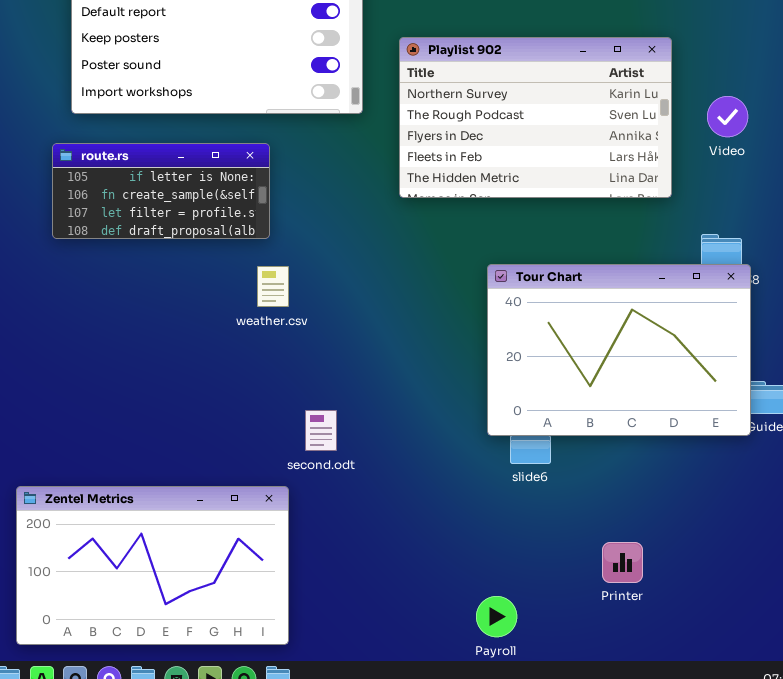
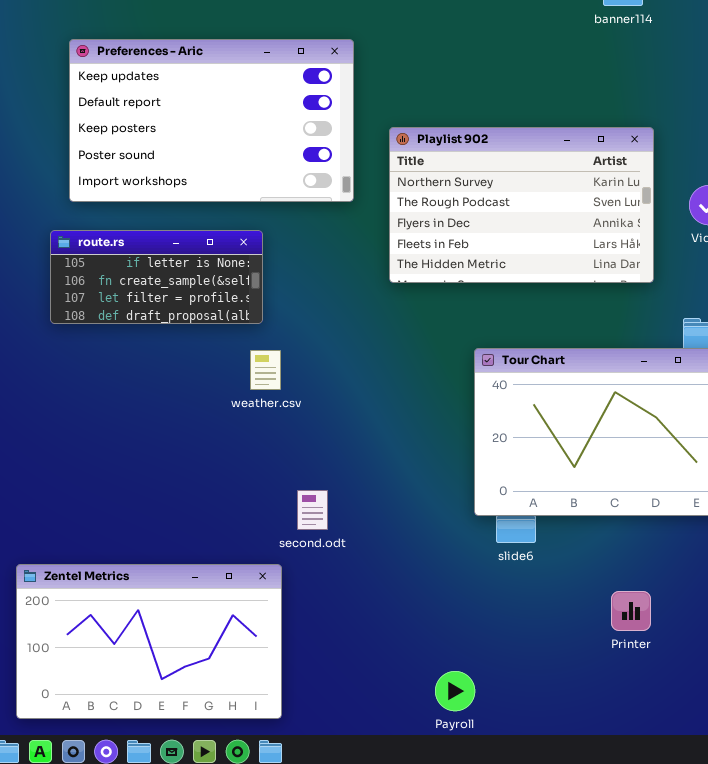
Printer: [602,542,643,583] -> [611,591,651,631], moved
Payroll: [476,596,517,637] -> [435,671,475,711], moved

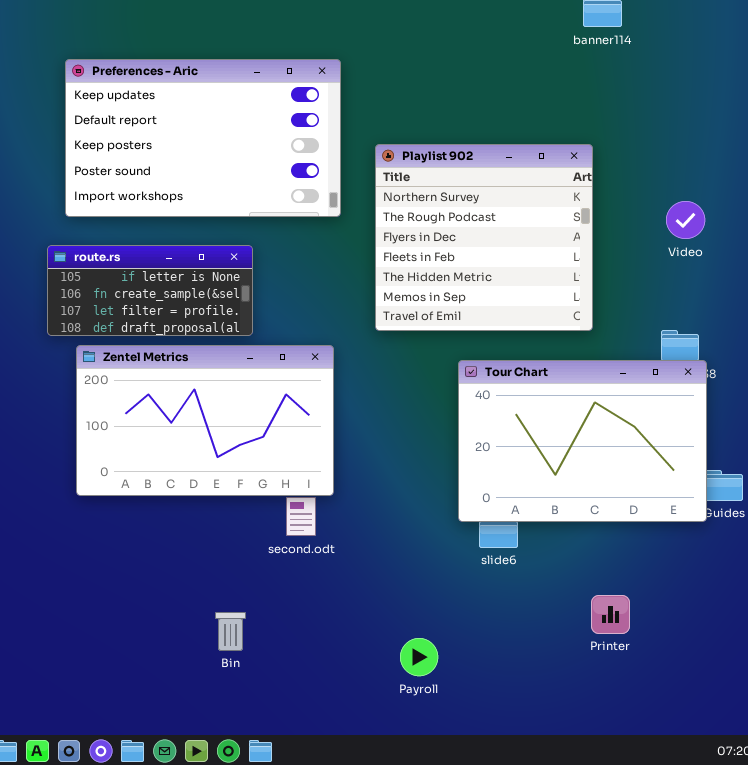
Playlist 902: [389,127,654,283] -> [375,144,593,331], resized
Zentel Metrics: [16,564,282,719] -> [76,345,334,496], moved
Payroll: [435,671,475,711] -> [400,638,438,676], moved

